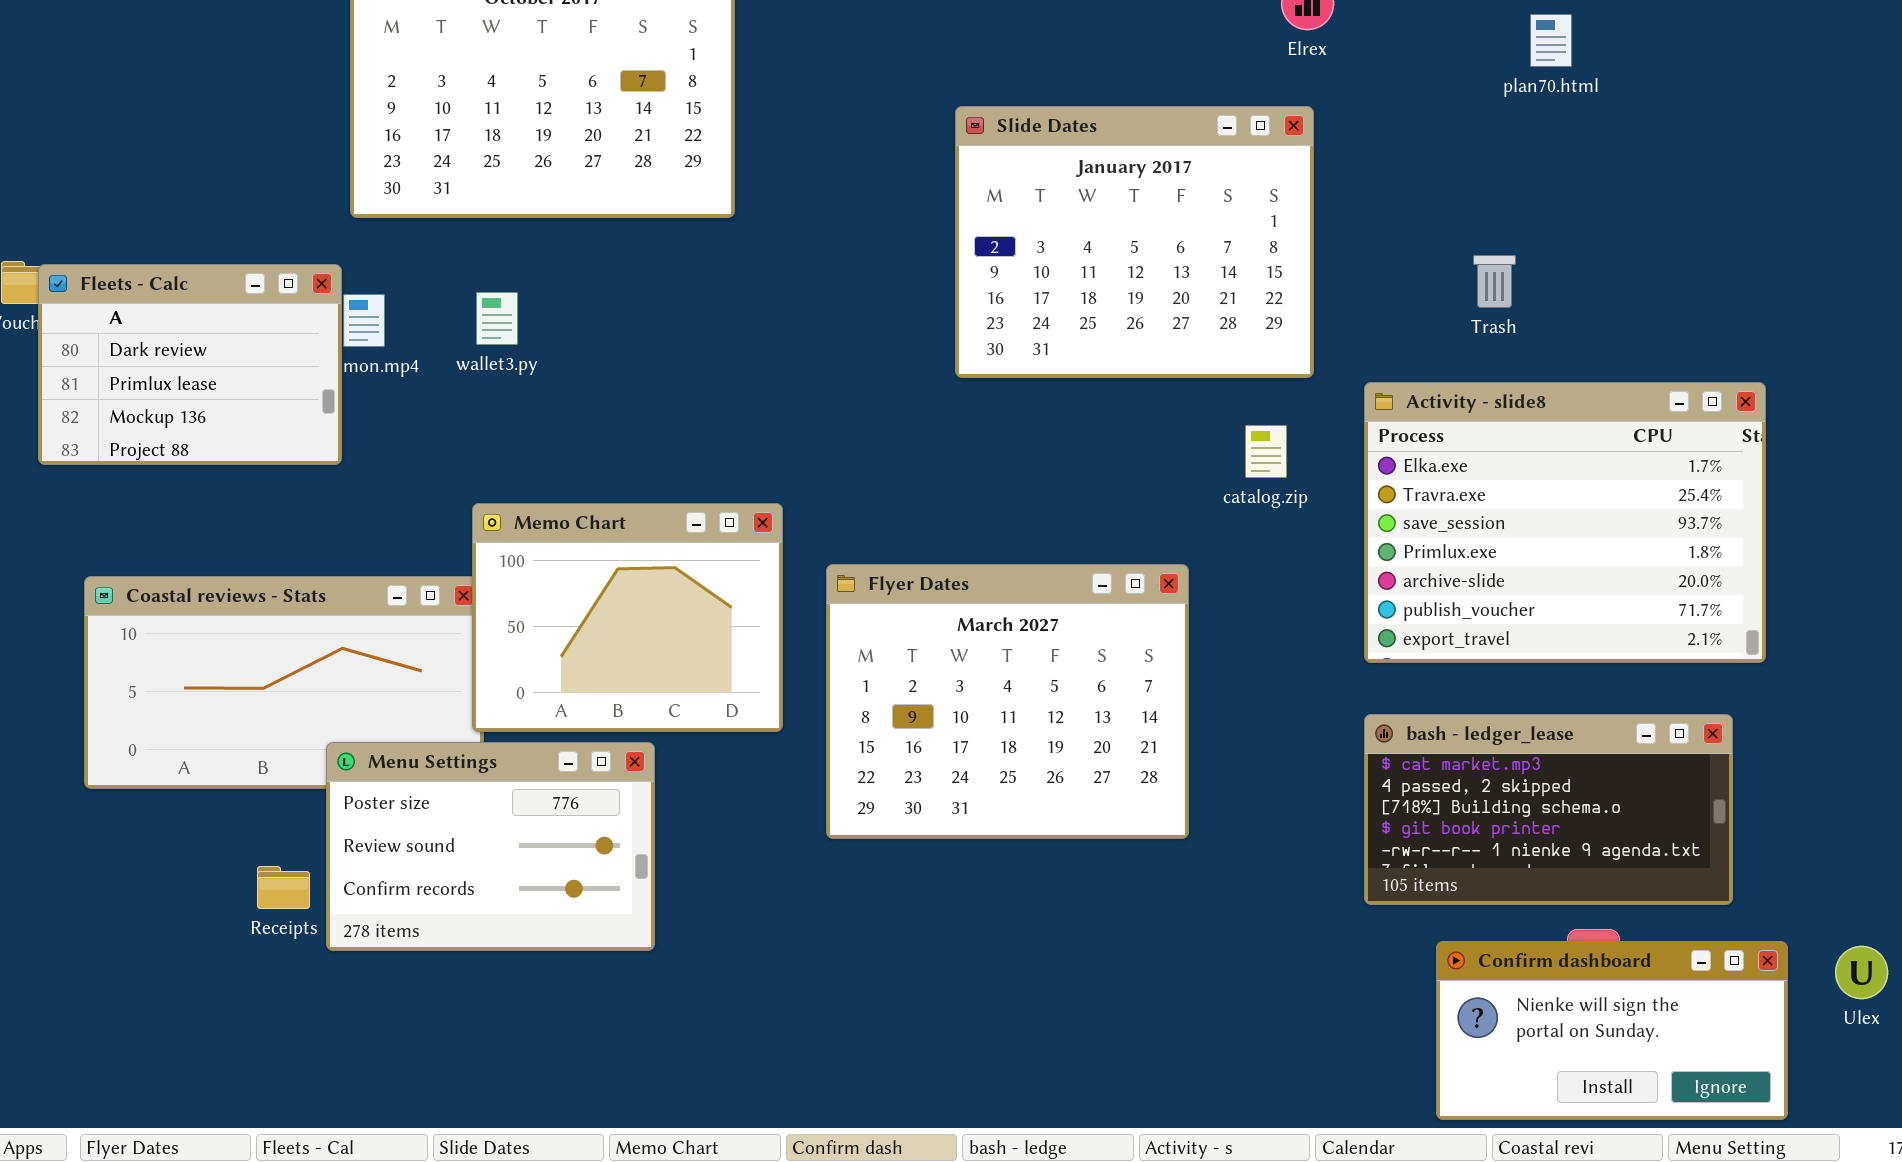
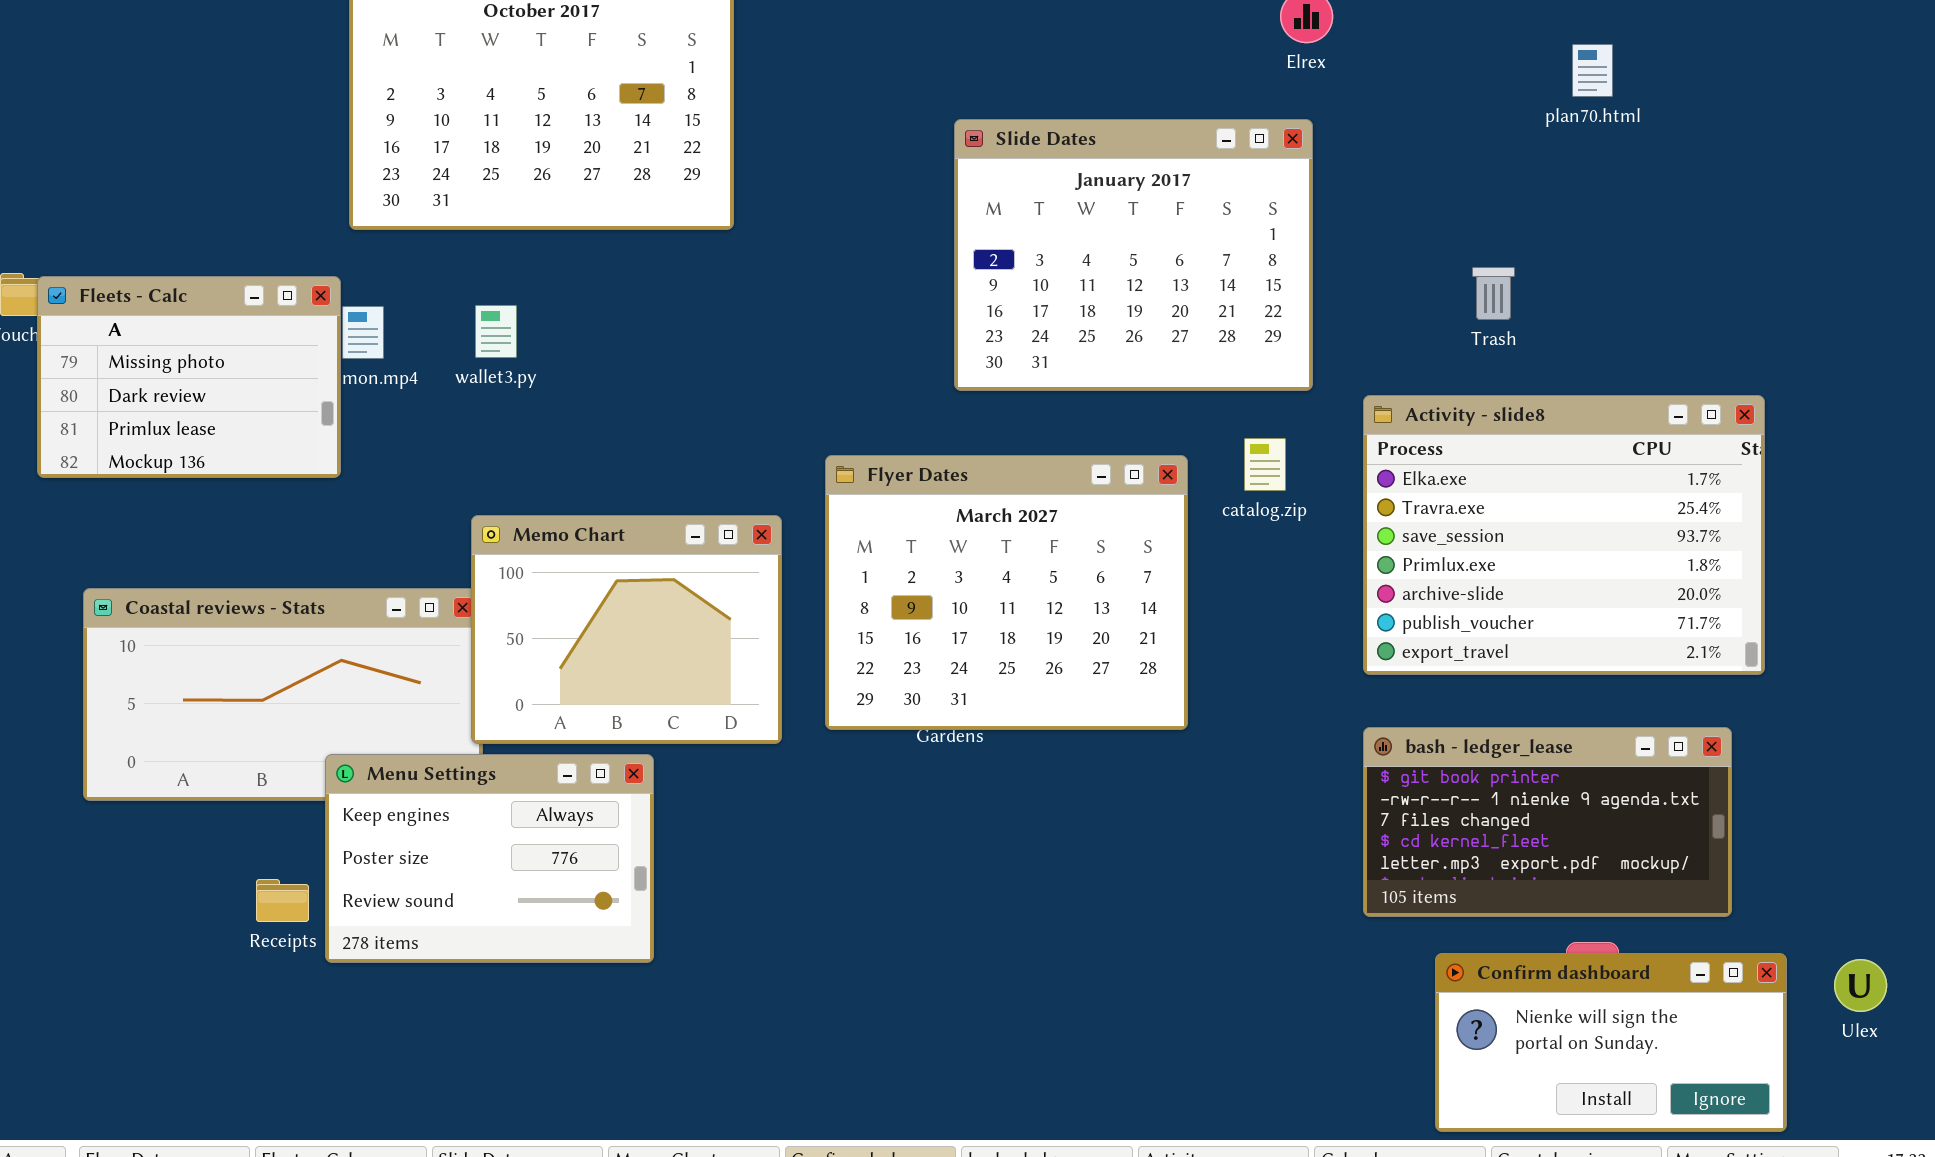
plan70.html: [1530,14,1572,67] -> [1572,44,1613,97], moved
Fleets - Calc: [38,264,342,465] -> [37,276,341,478], scrolled up 1 row
Flyer Dates: [826,564,1189,839] -> [825,455,1188,730], moved
bash - ledger_lease: [1364,714,1733,905] -> [1363,727,1732,917], scrolled down 3 rows
Menu Settings: [326,742,655,951] -> [325,754,654,963], scrolled up 1 row

